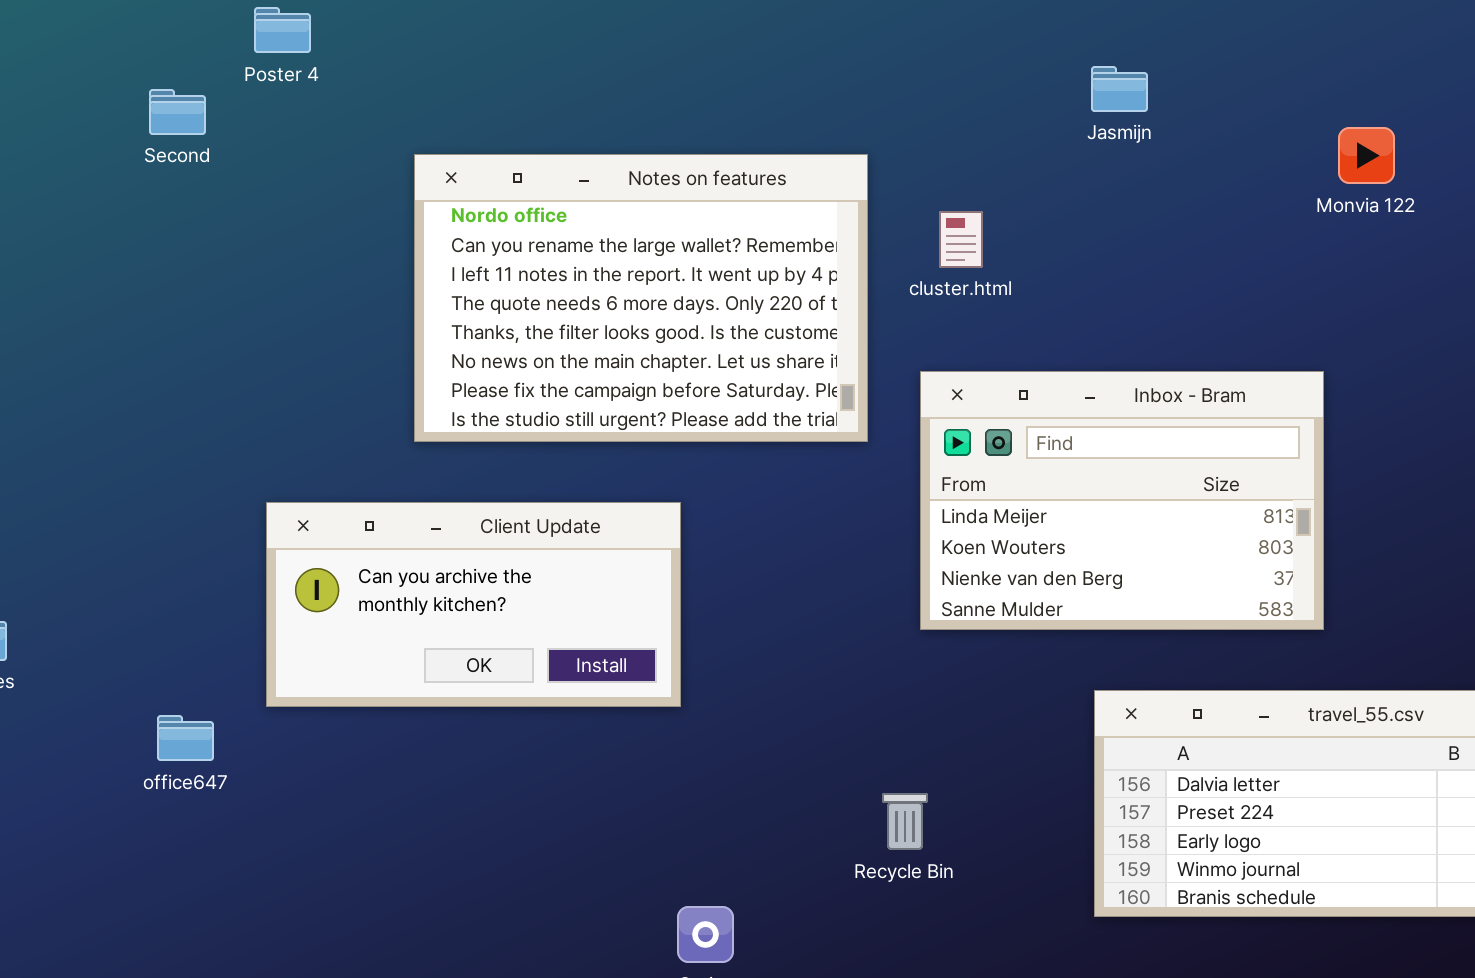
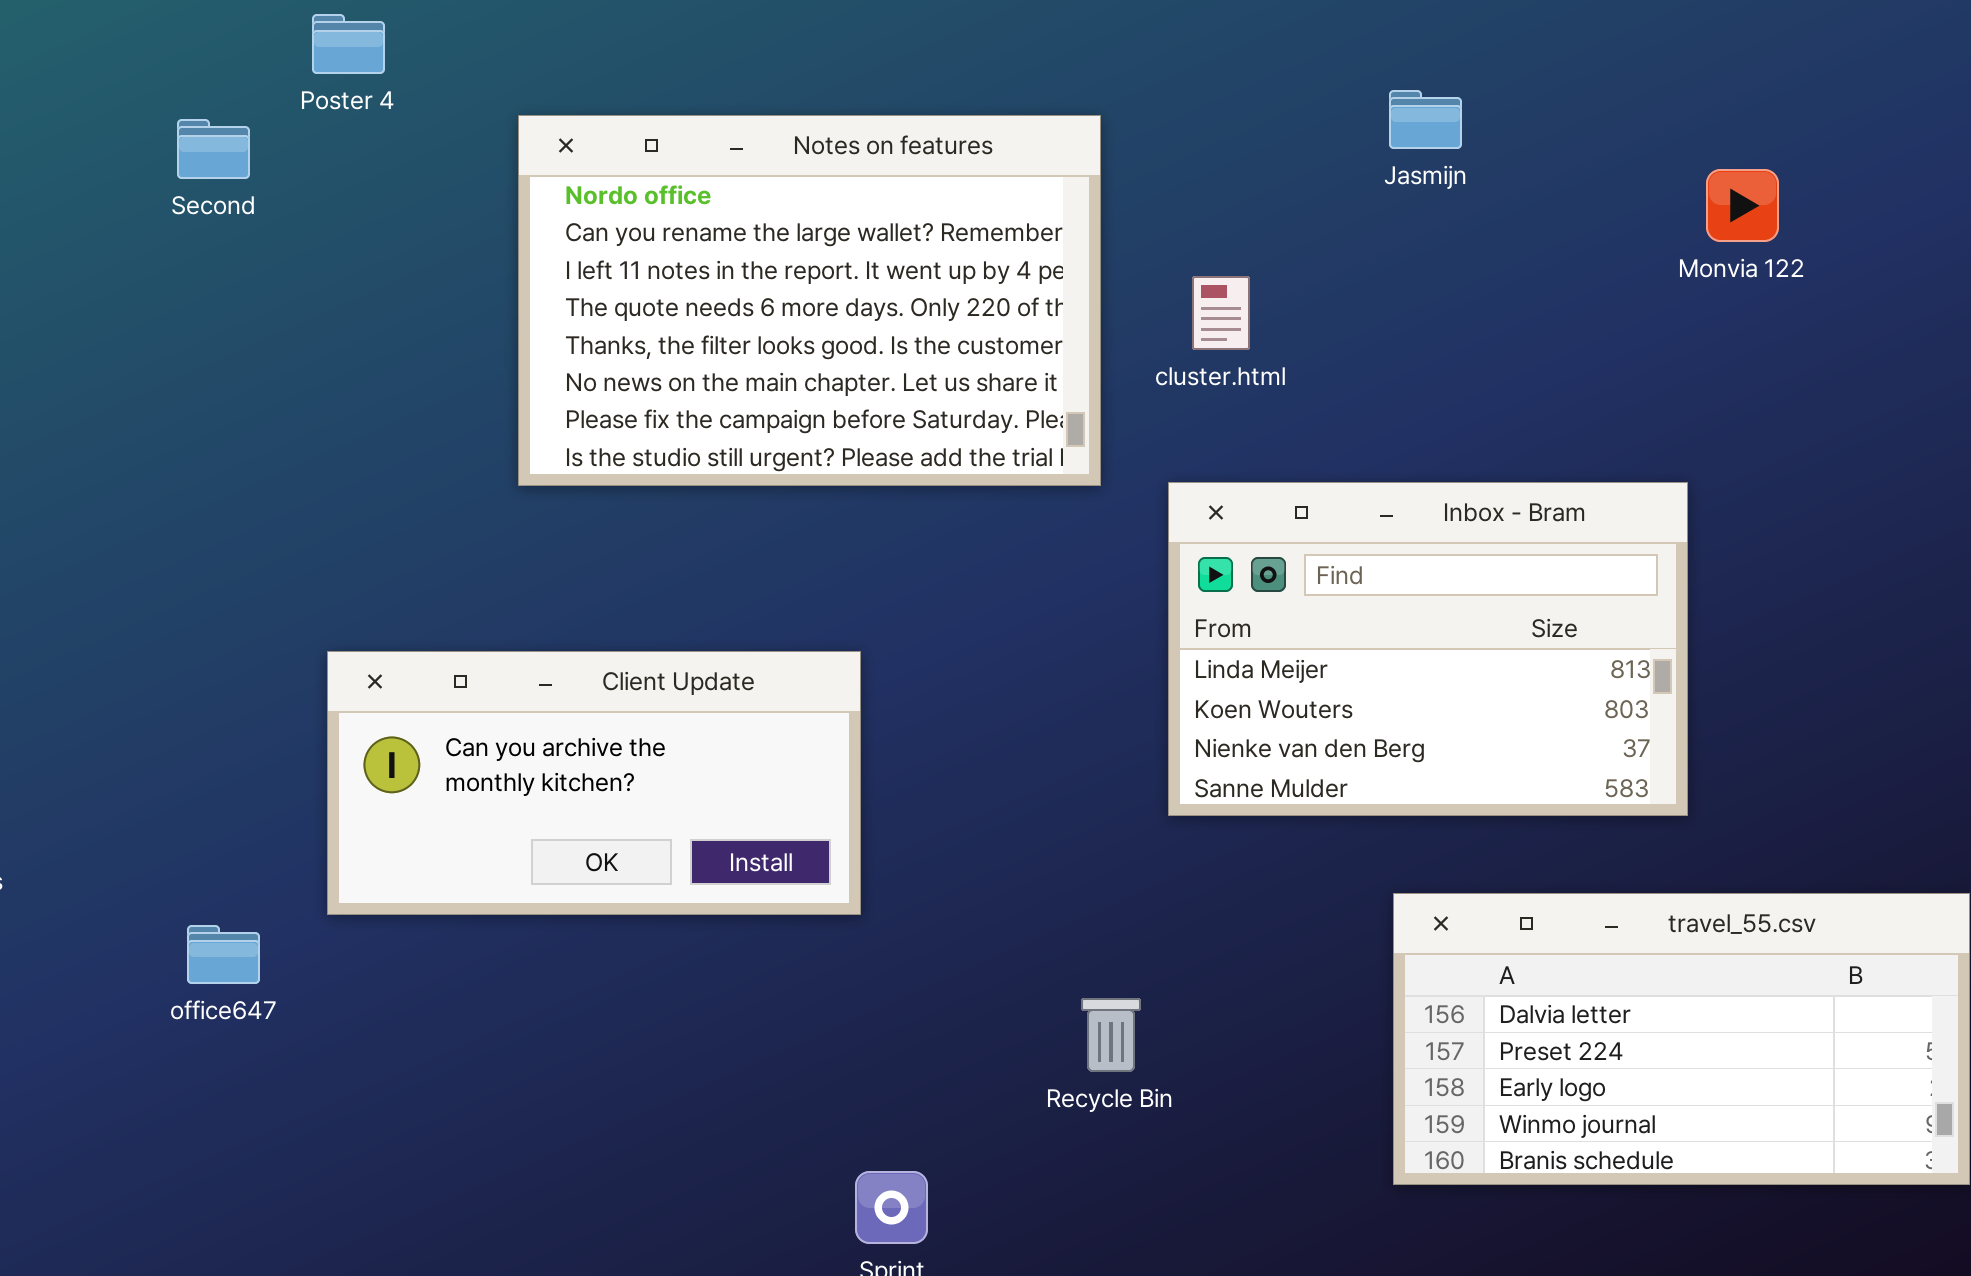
Notes on features: [414,154,868,442] -> [518,115,1101,486], moved
Recycle Bin: [882,793,928,850] -> [1081,998,1141,1072], moved

